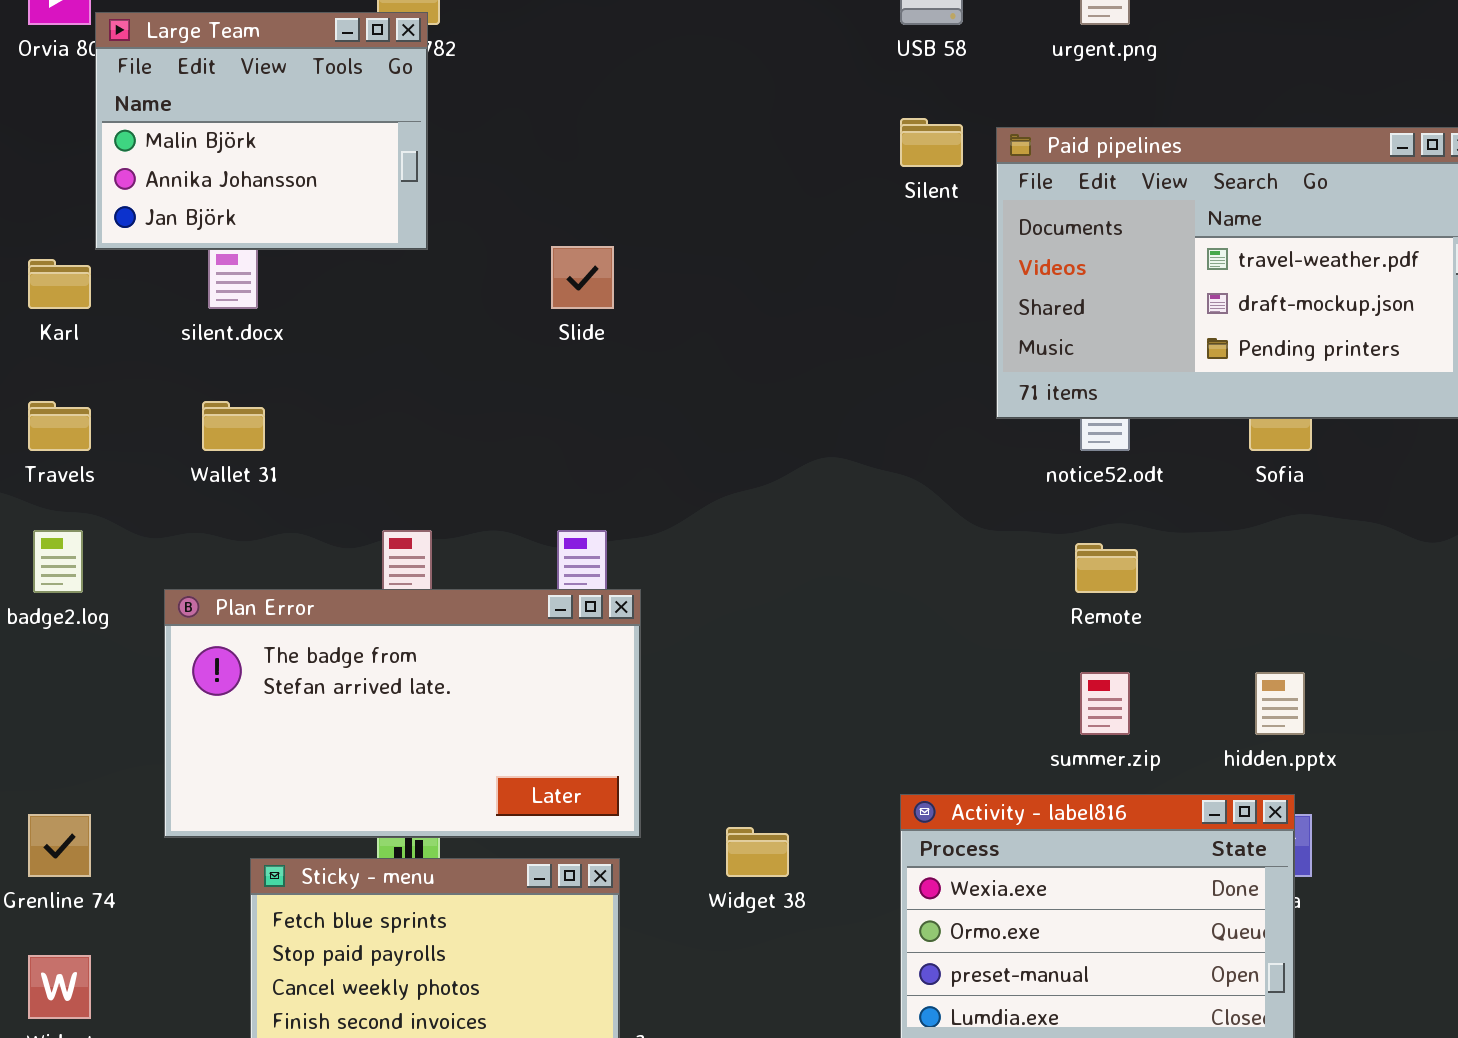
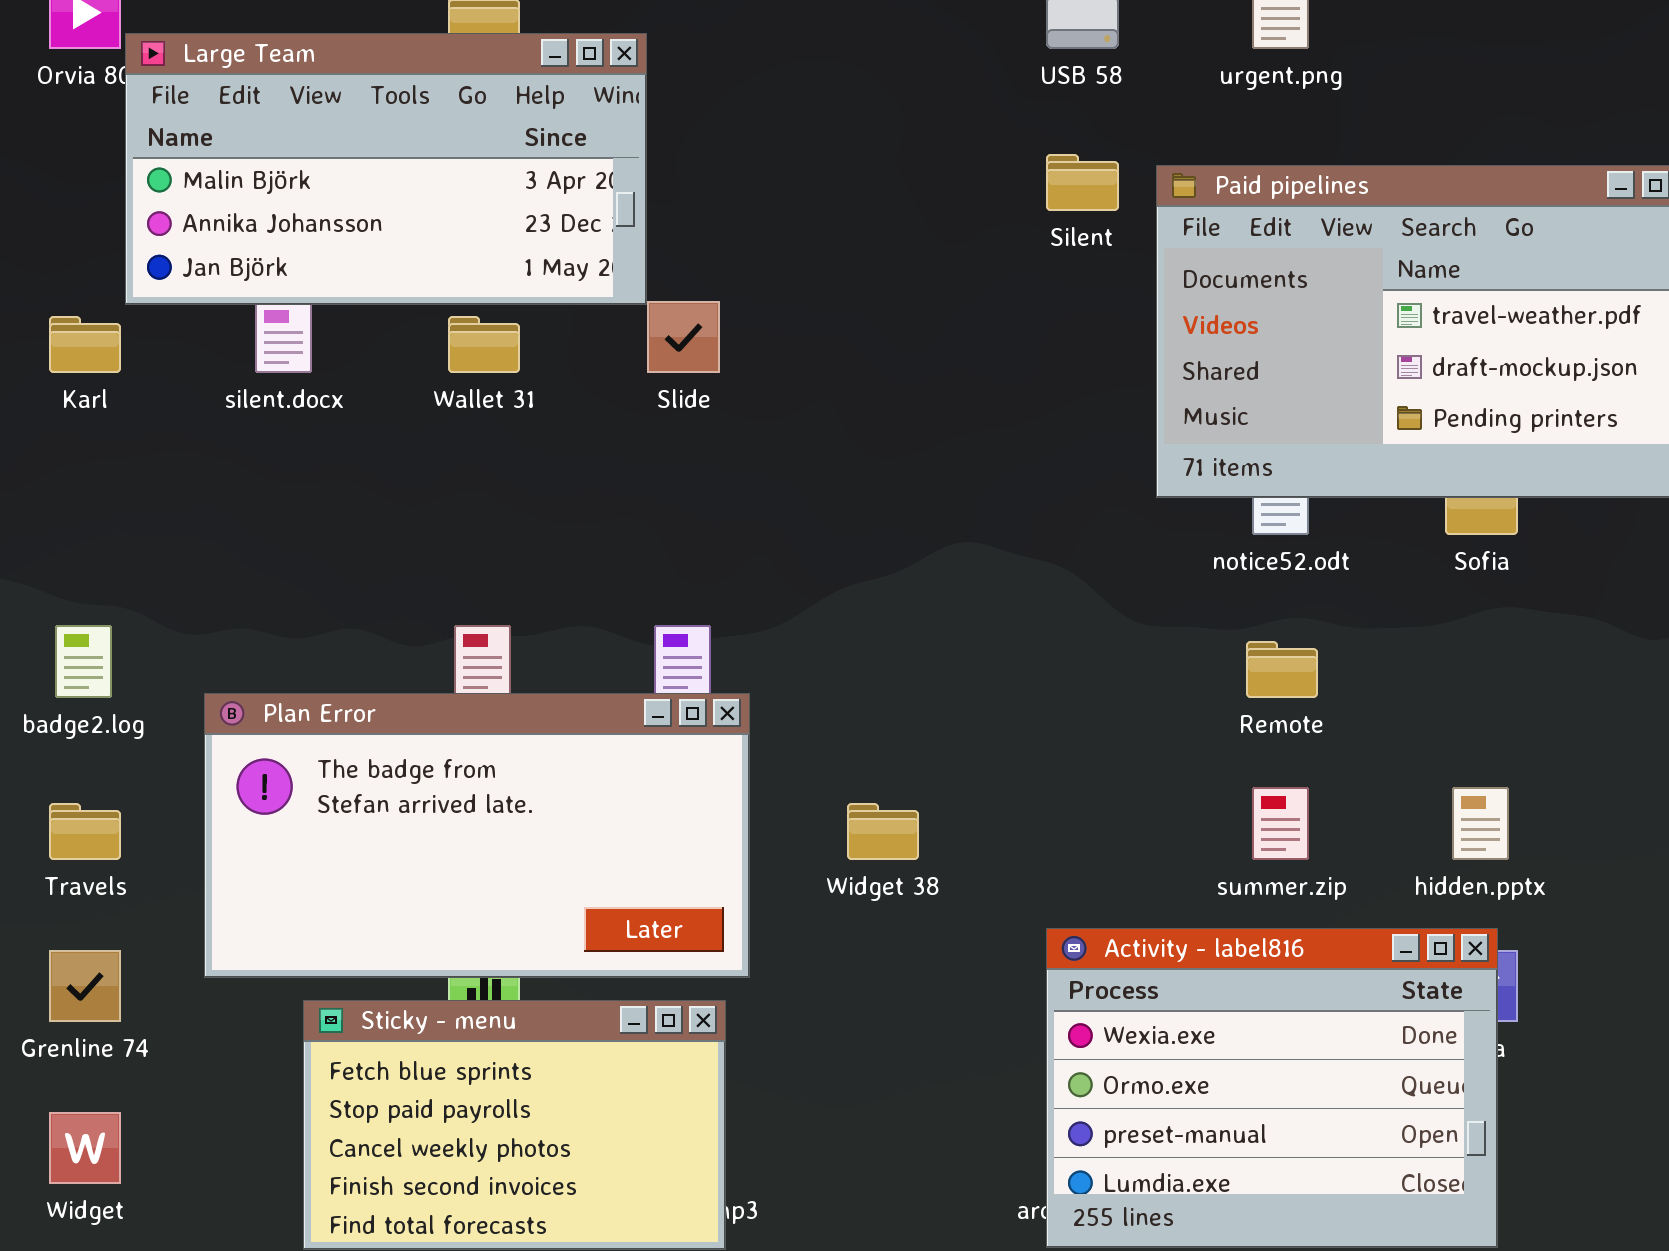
Large Team: [95,12,428,250] -> [125,33,647,305], resized
Travels: [28,401,91,451] -> [49,803,121,860], moved
Wallet 31: [202,401,265,451] -> [448,316,520,373], moved
Widget 38: [726,827,789,877] -> [847,803,919,860], moved

